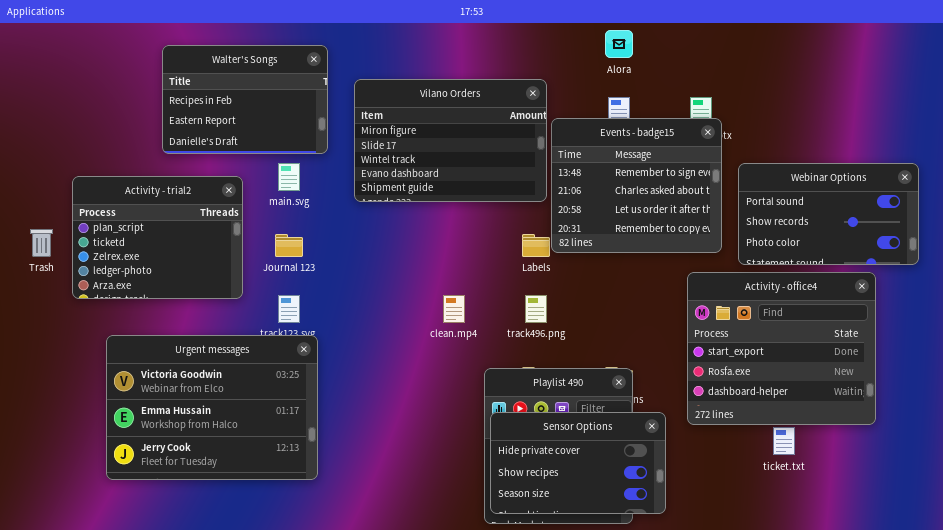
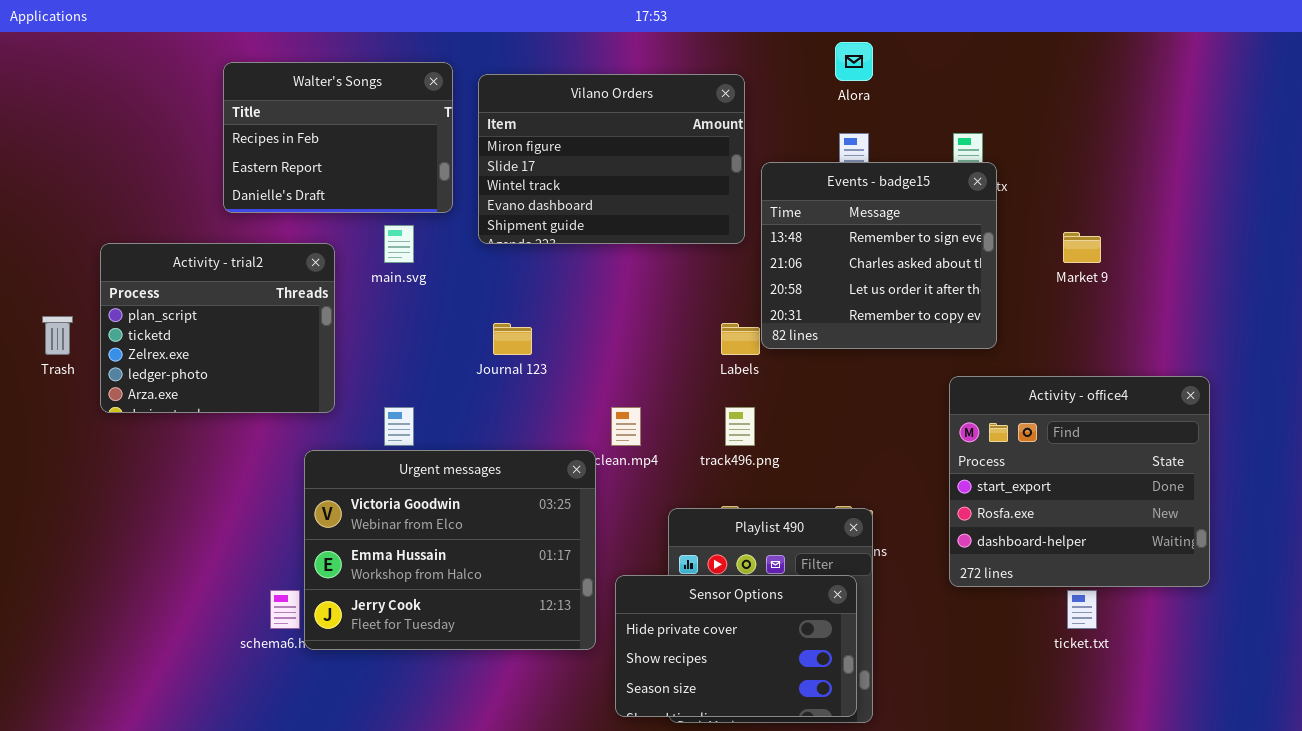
Vilano Orders: [354,79,547,202] -> [478,74,745,244], moved
Webinar Options: [738,163,919,265] -> none, closed
Journal 123: [275,234,303,257] -> [493,323,532,355], moved
Urgent messages: [106,335,318,480] -> [304,450,596,650], moved
Sensor Options: [490,412,666,514] -> [615,575,857,717], moved

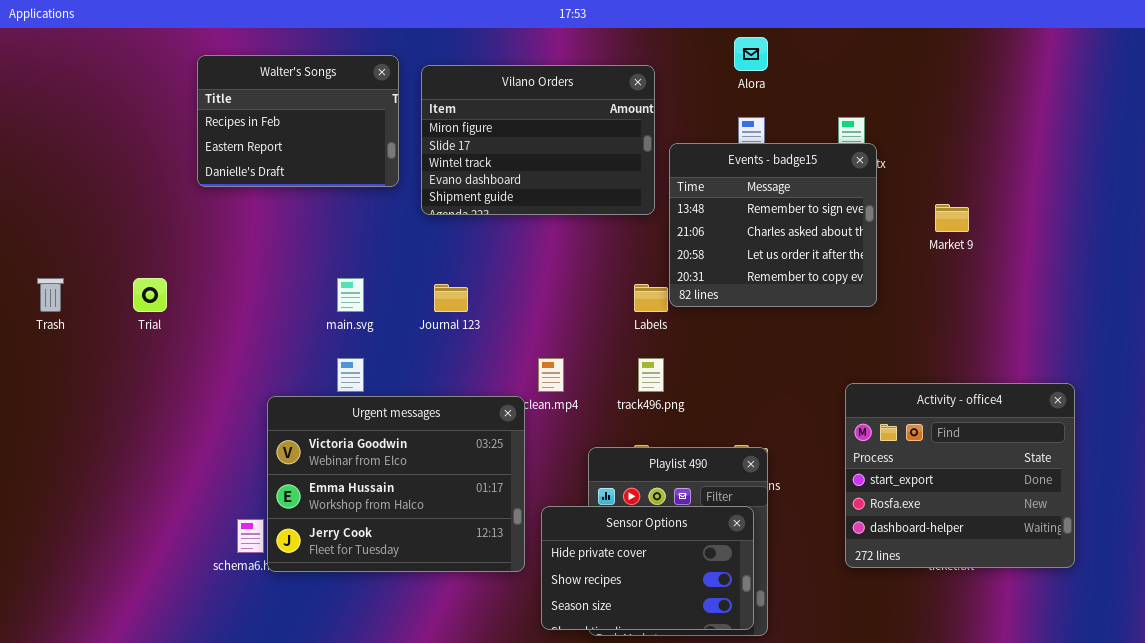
main.svg: [384,225,414,263] -> [337,278,364,312], moved
Activity - trial2: [100,243,335,413] -> none, closed
Activity - office4: [949,376,1210,587] -> [845,383,1075,568], moved

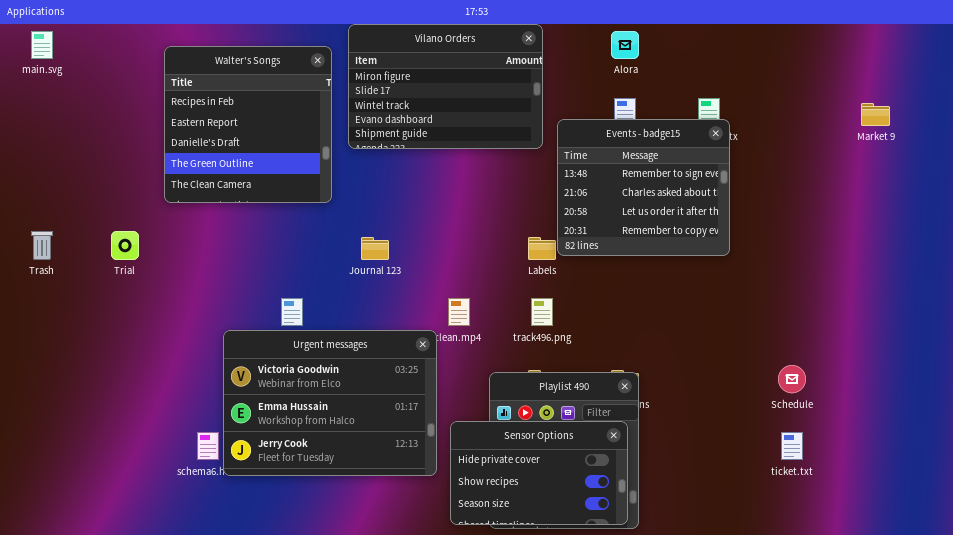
Walter's Songs: [197,55,399,187] -> [164,46,332,203], resized
Vilano Orders: [421,65,655,215] -> [348,24,543,149], moved
Market 9: [935,204,969,232] -> [861,103,890,126], moved
main.svg: [337,278,364,312] -> [31,31,53,59], moved
Activity - office4: [845,383,1075,568] -> none, closed

